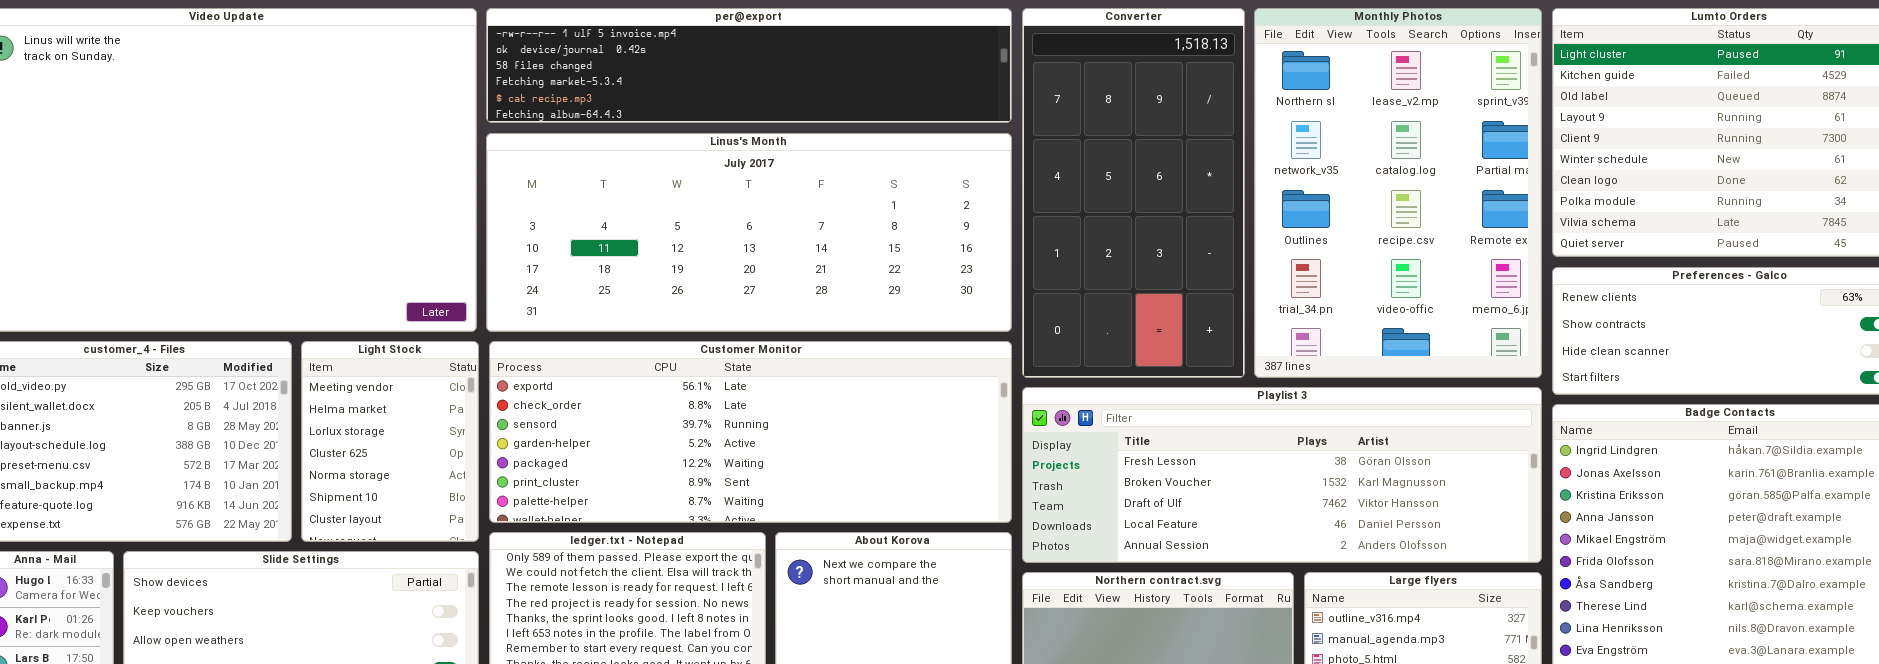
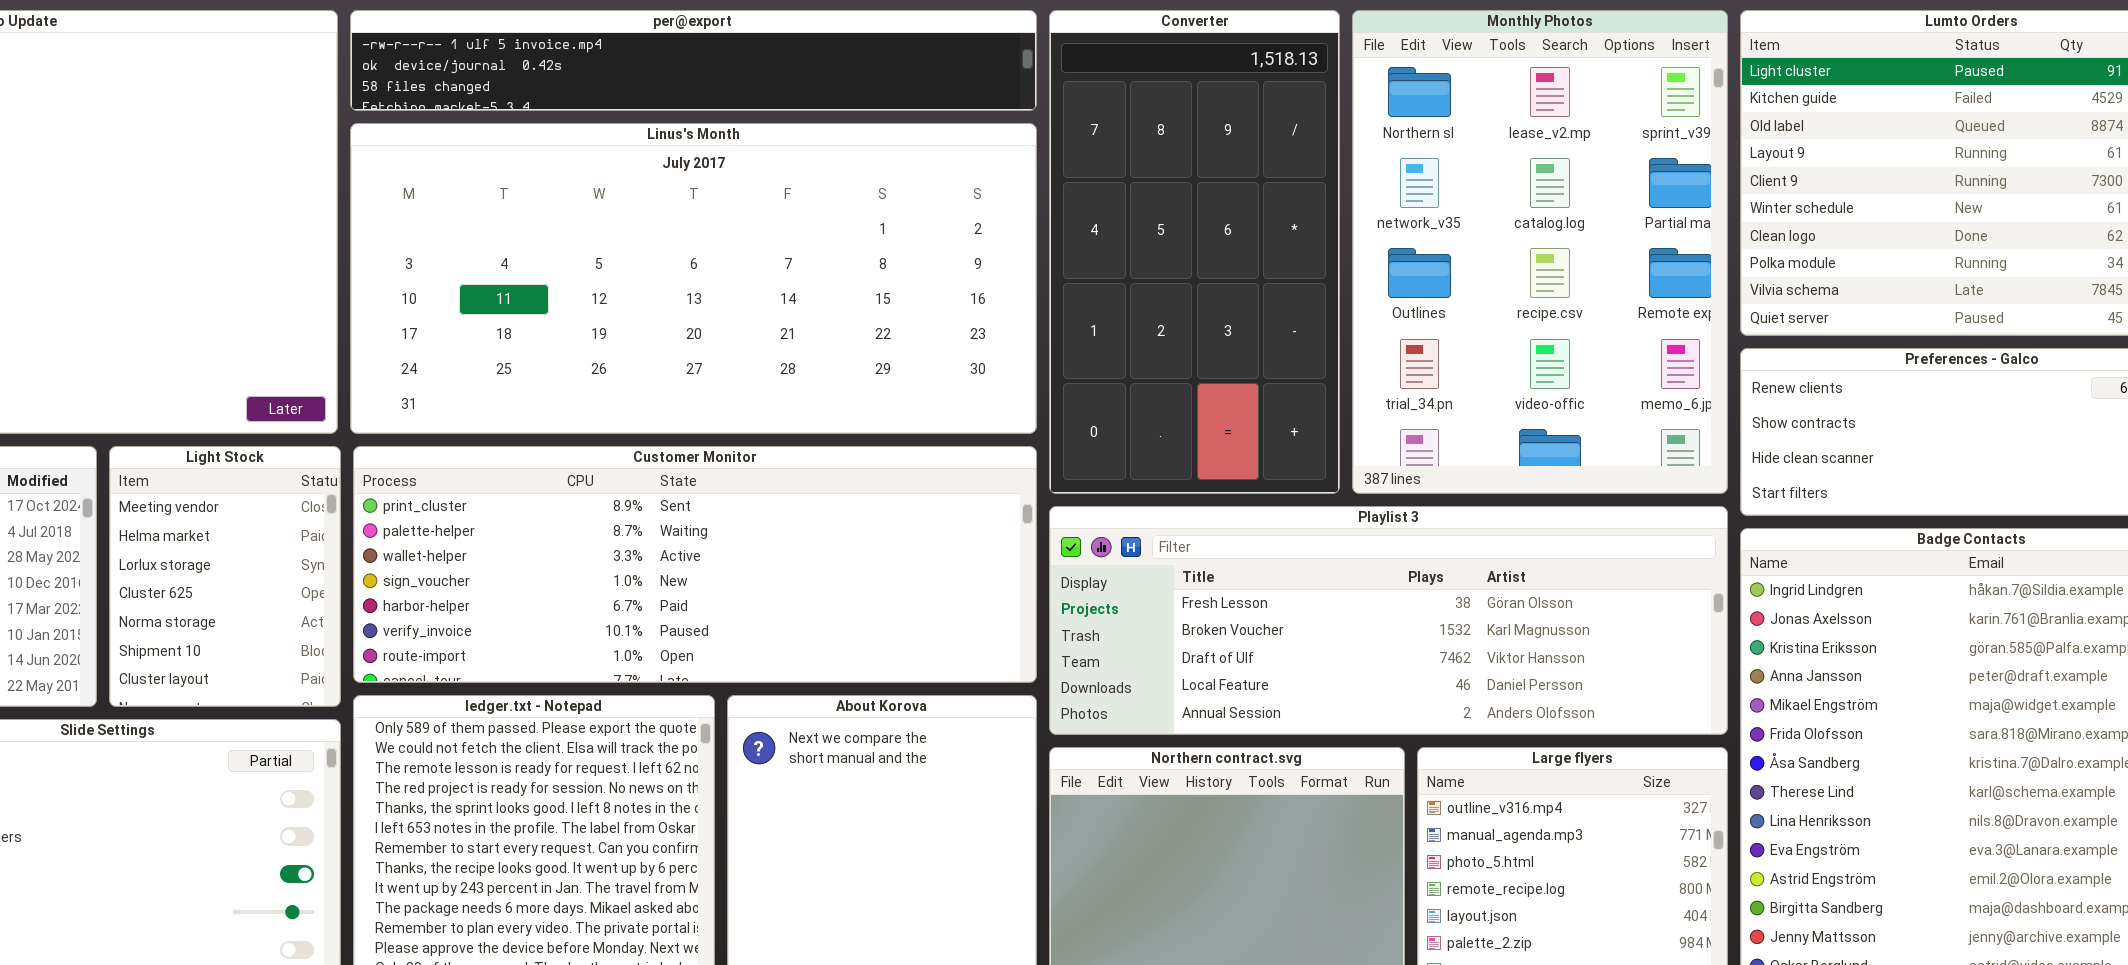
per@export: [486,8,1012,123] -> [350,10,1037,111], resized
Linus's Month: [486,133,1012,332] -> [350,123,1037,434], resized
Customer Monitor: [489,341,1012,523] -> [353,446,1037,683], scrolled down 5 rows

